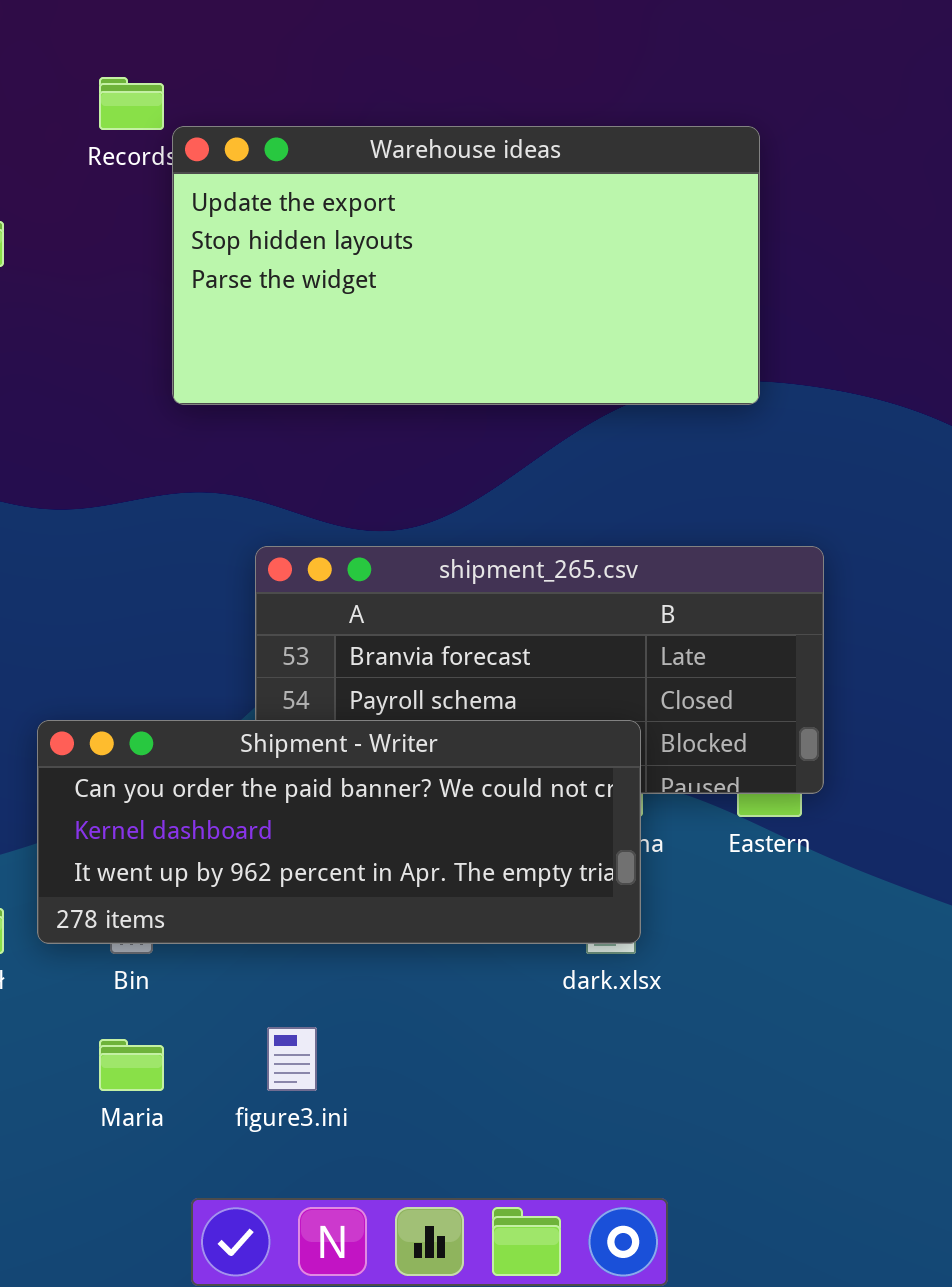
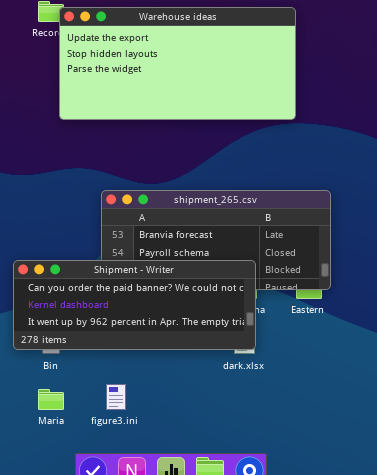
Warehouse ideas: [172,126,760,405] -> [59,7,296,120], moved

